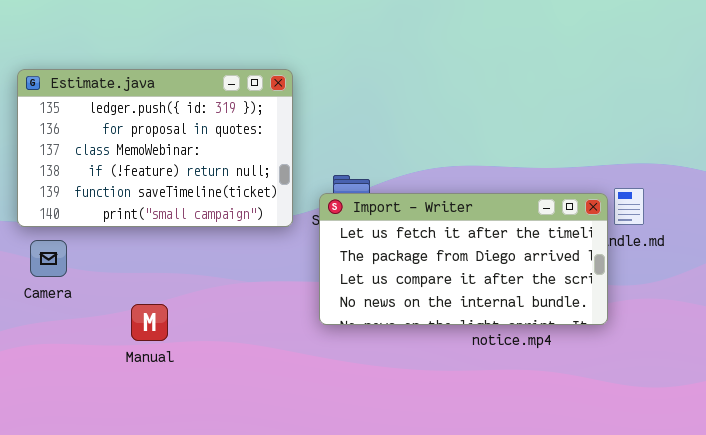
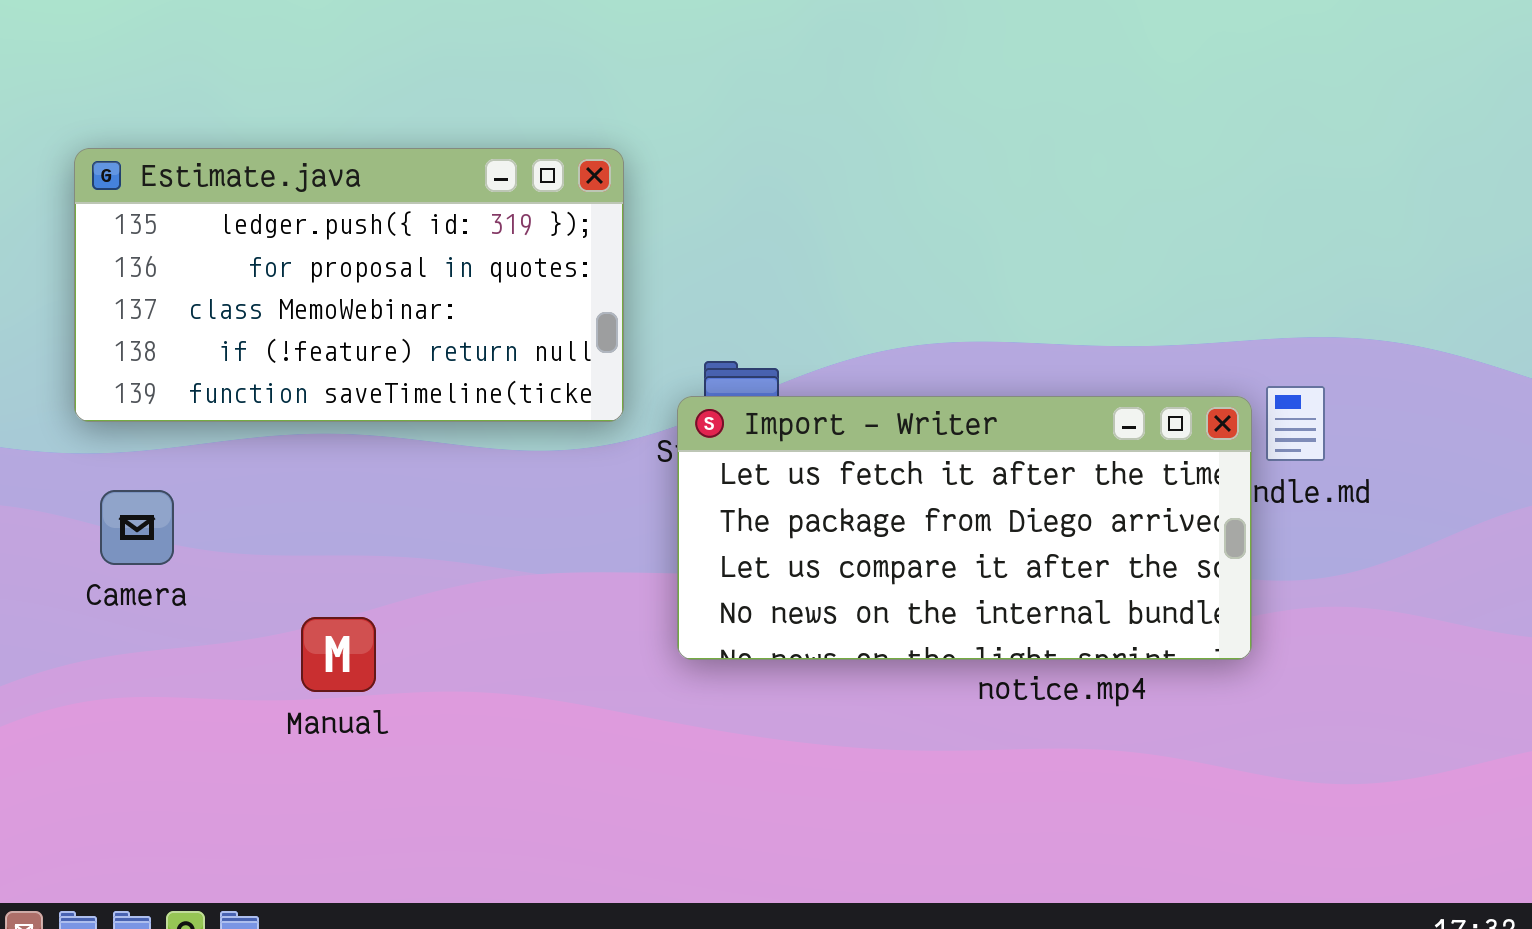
Estimate.java: [17,69,293,227] -> [74,148,624,422], resized

